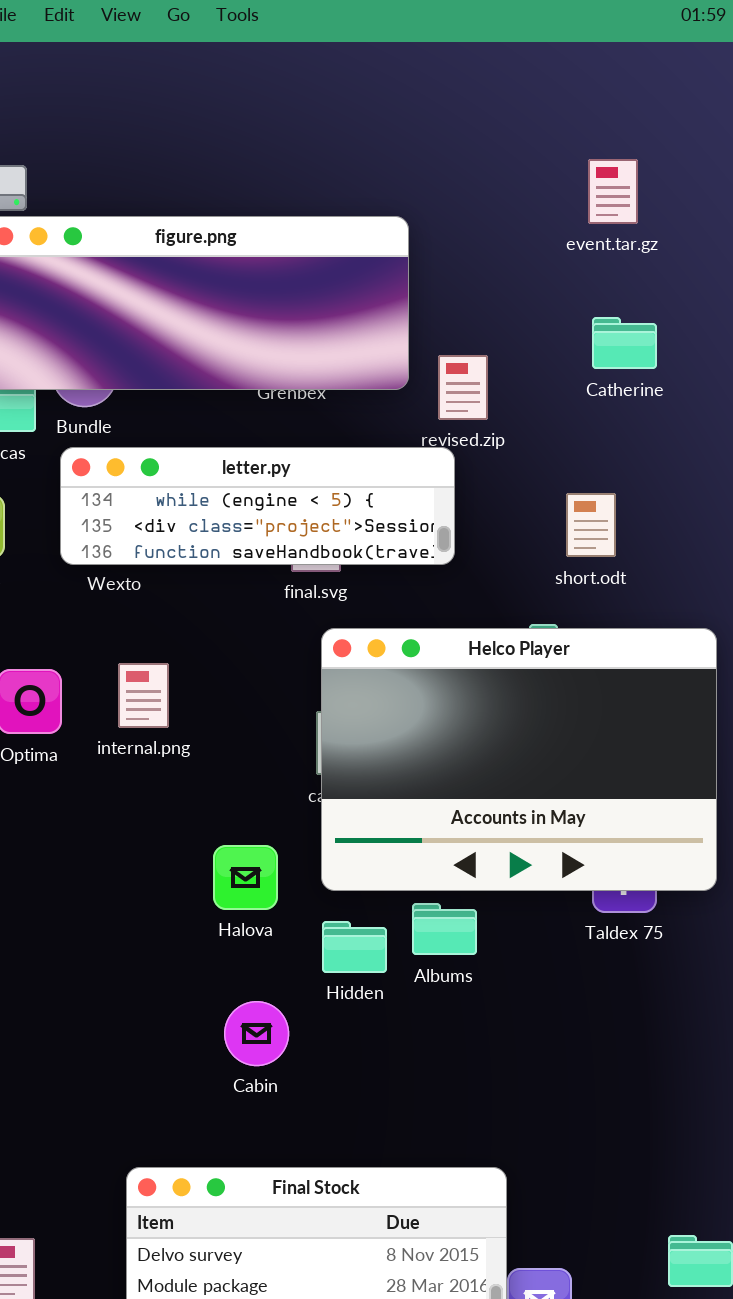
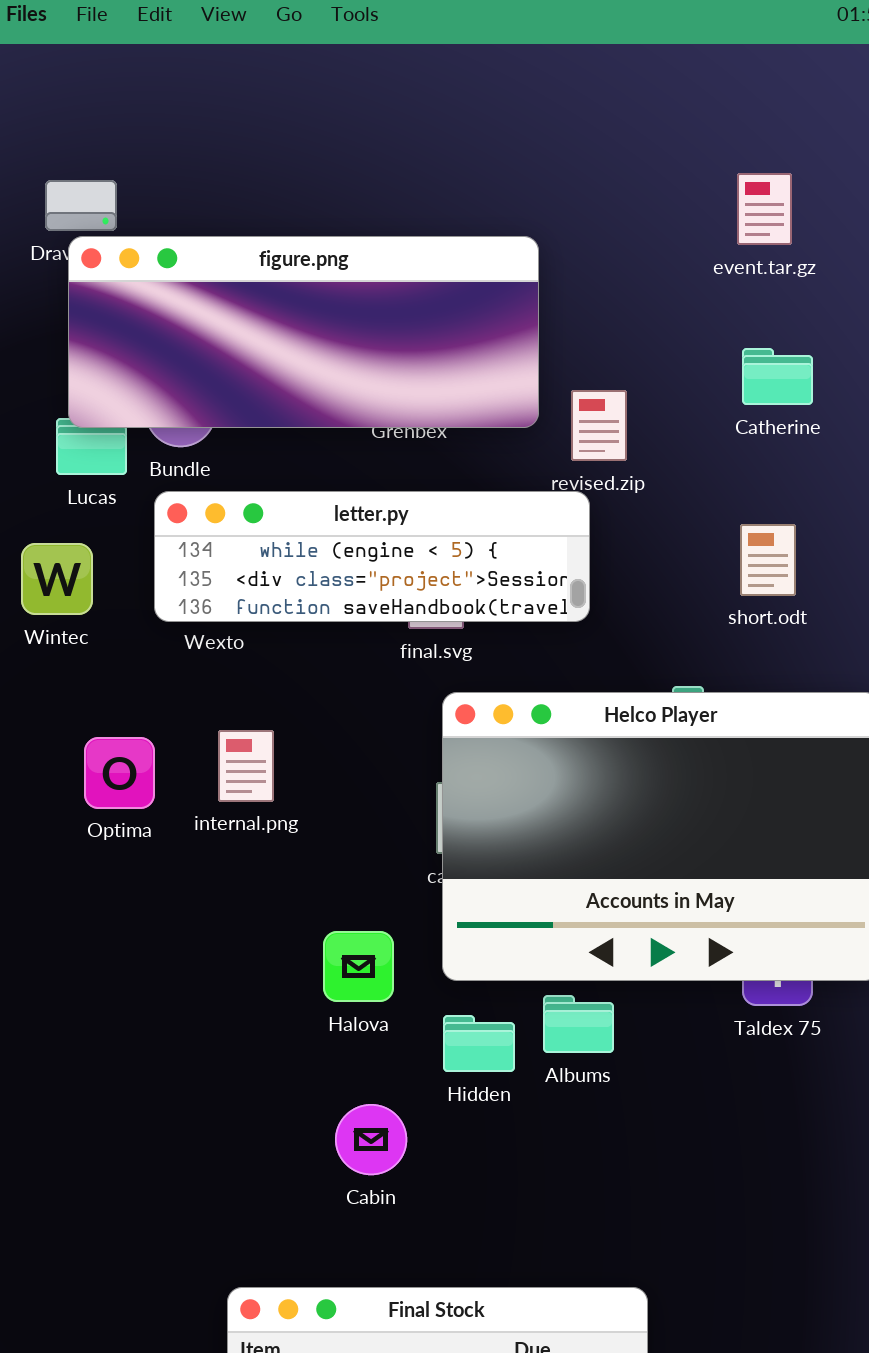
short.odt: [566,493,616,557] -> [740,524,796,596], moved

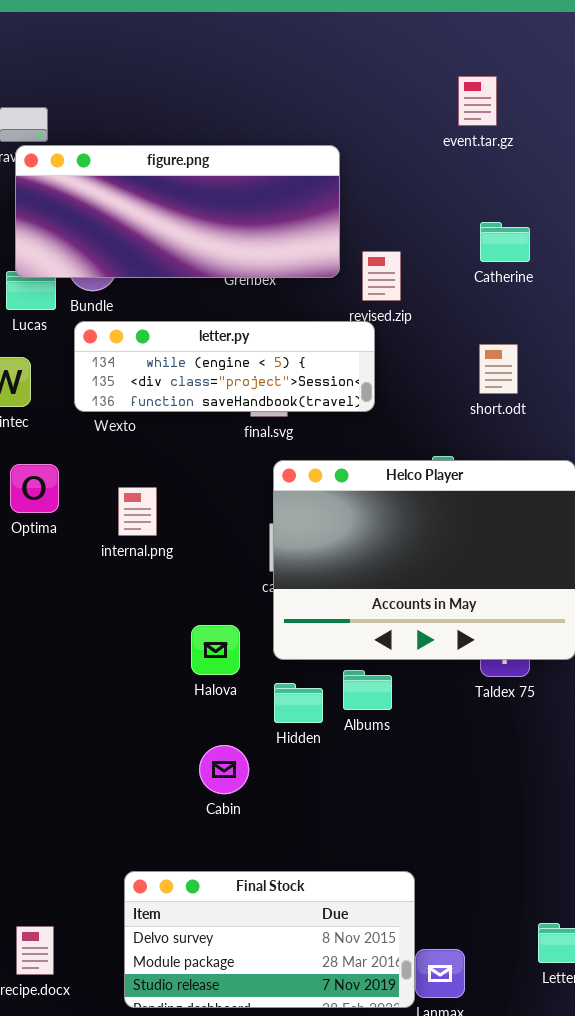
event.tar.gz: [737,173,792,245] -> [458,76,497,126], moved
Optima: [84,737,155,809] -> [10,464,59,513], moved

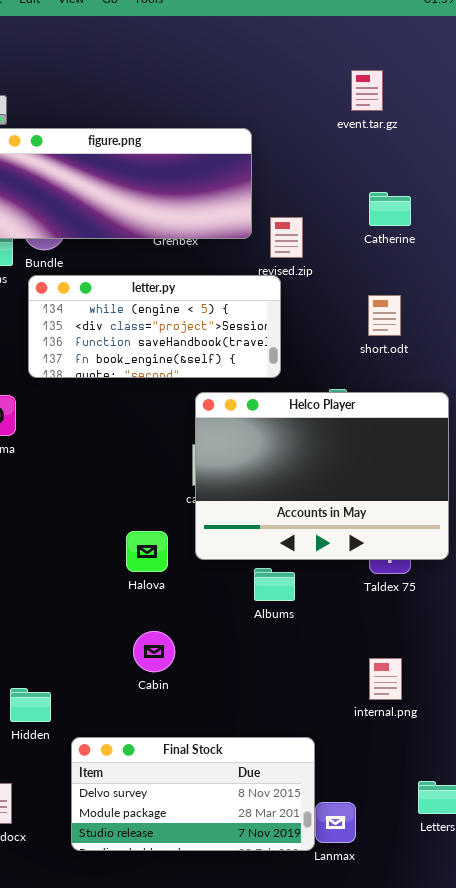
letter.py: [74,321,375,412] -> [28,275,281,378], resized
internal.png: [118,487,157,536] -> [369,658,402,700], moved
Hidden: [274,683,323,723] -> [10,688,51,722], moved

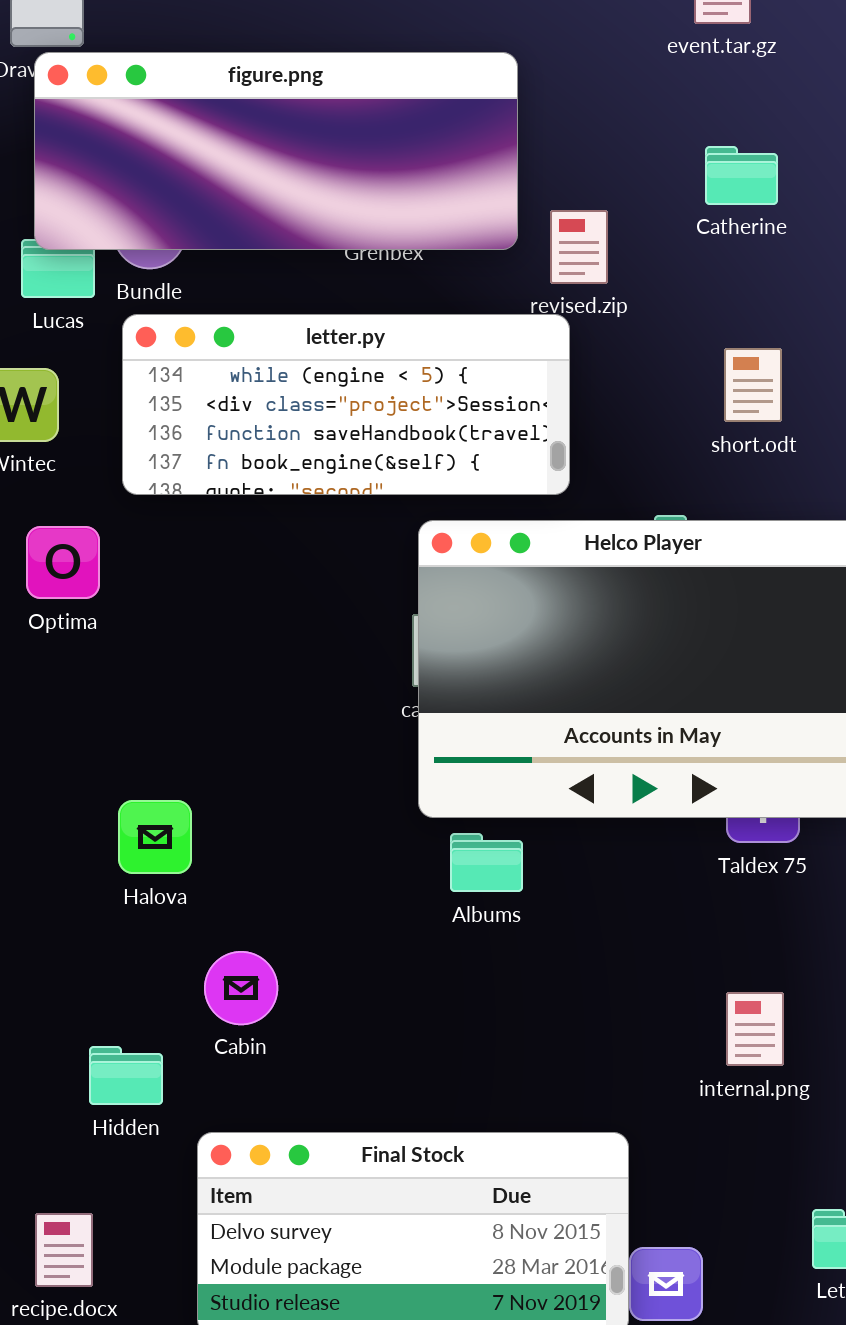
Catherine: [369,192,411,226] -> [705,146,778,205], moved
Halova: [126,531,168,572] -> [118,800,192,874], moved
Albums: [254,568,295,601] -> [450,833,523,892], moved
Cabin: [133,631,175,672] -> [204,951,278,1025], moved

